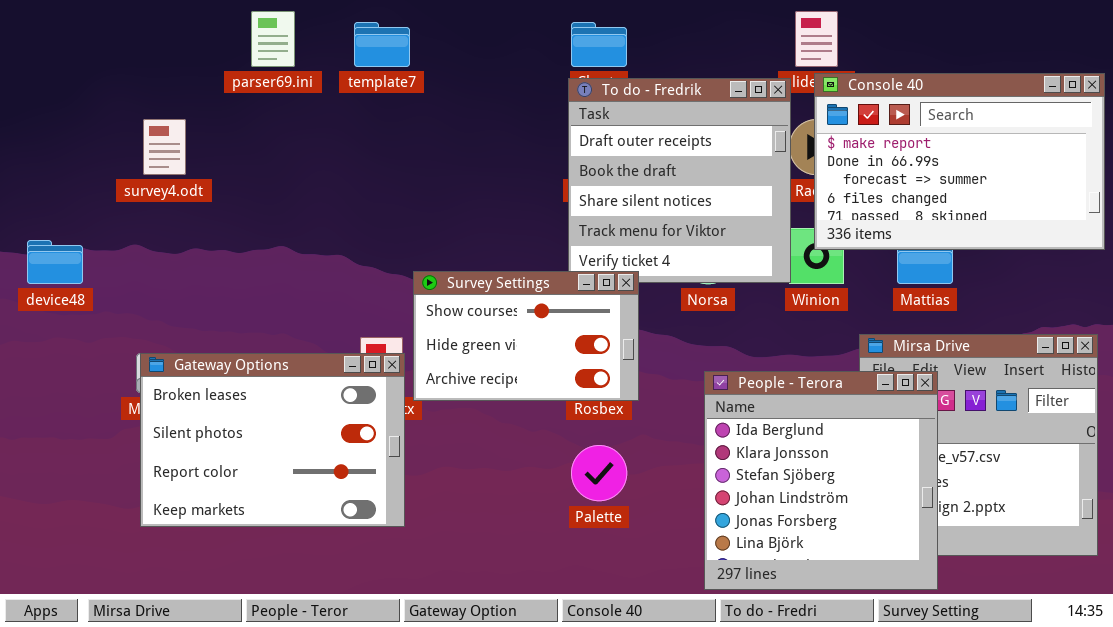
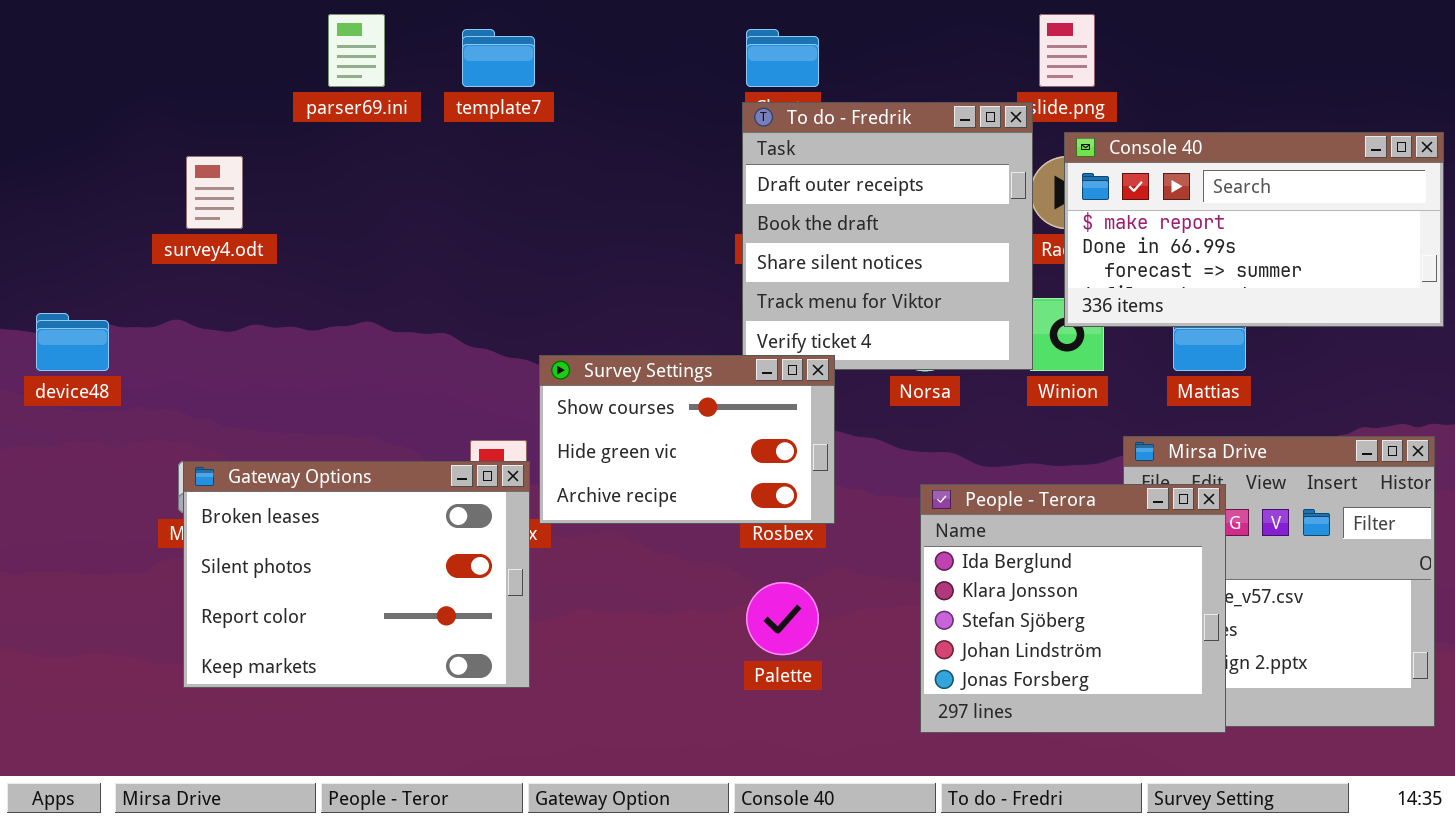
Console 40: [814,73,1105,250] -> [1064,132,1444,327], resized
People - Terora: [704,371,938,590] -> [920,484,1226,733], resized

